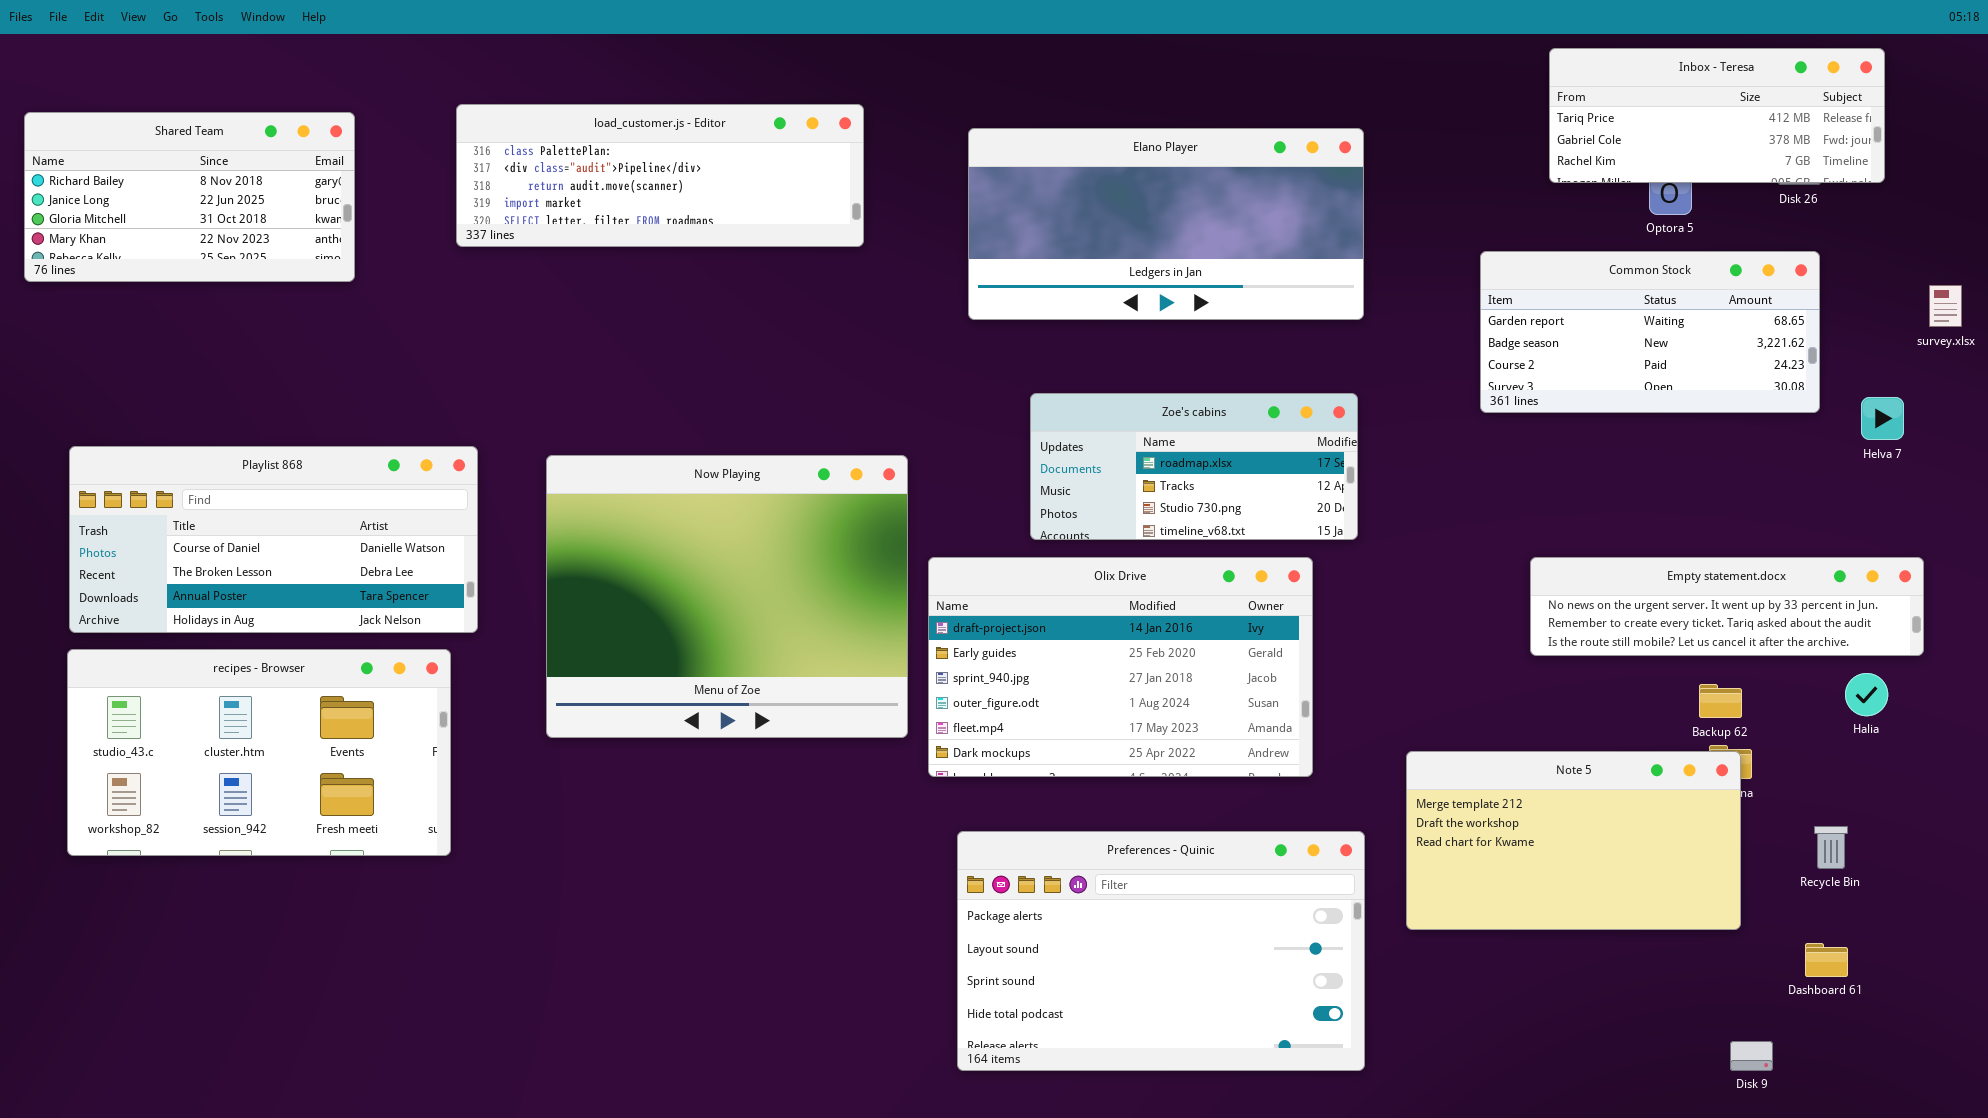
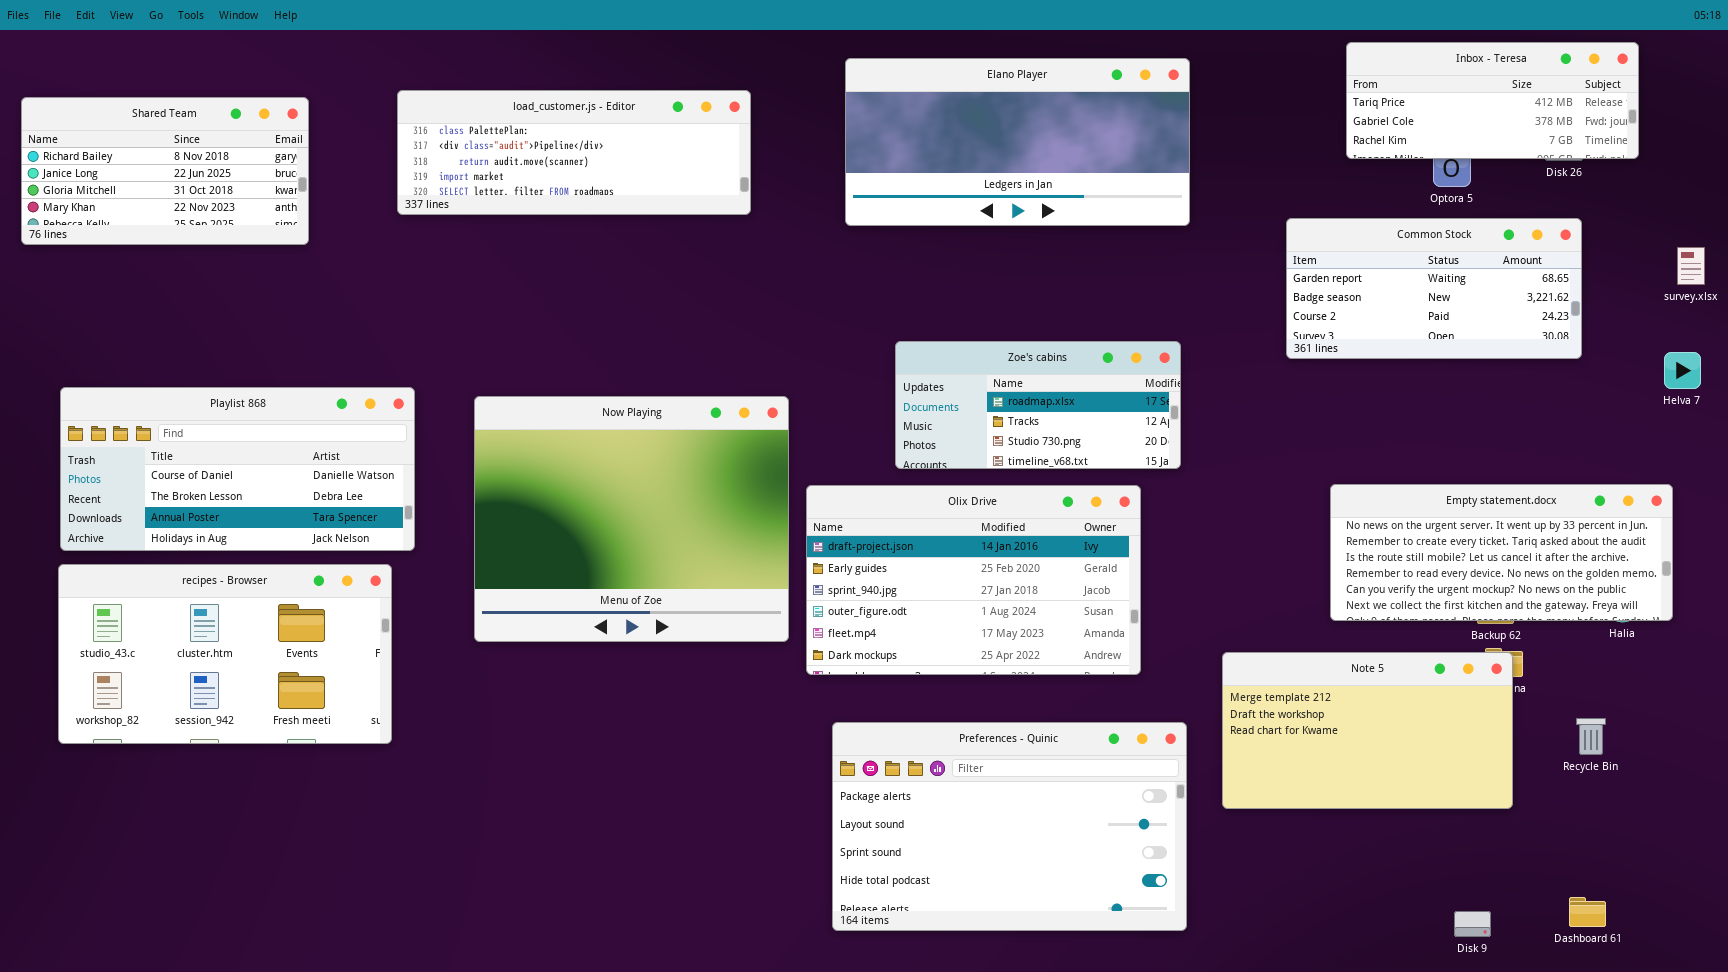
Elano Player: [968,128,1364,320] -> [845,58,1190,226], moved
Helva 7: [1861,397,1904,440] -> [1664,352,1701,389], moved
Empty statement.docx: [1530,557,1924,656] -> [1330,484,1673,621], resized
Dashboard 61: [1805,943,1848,977] -> [1569,897,1606,927], moved
Disk 9: [1730,1041,1773,1071] -> [1454,911,1491,937], moved

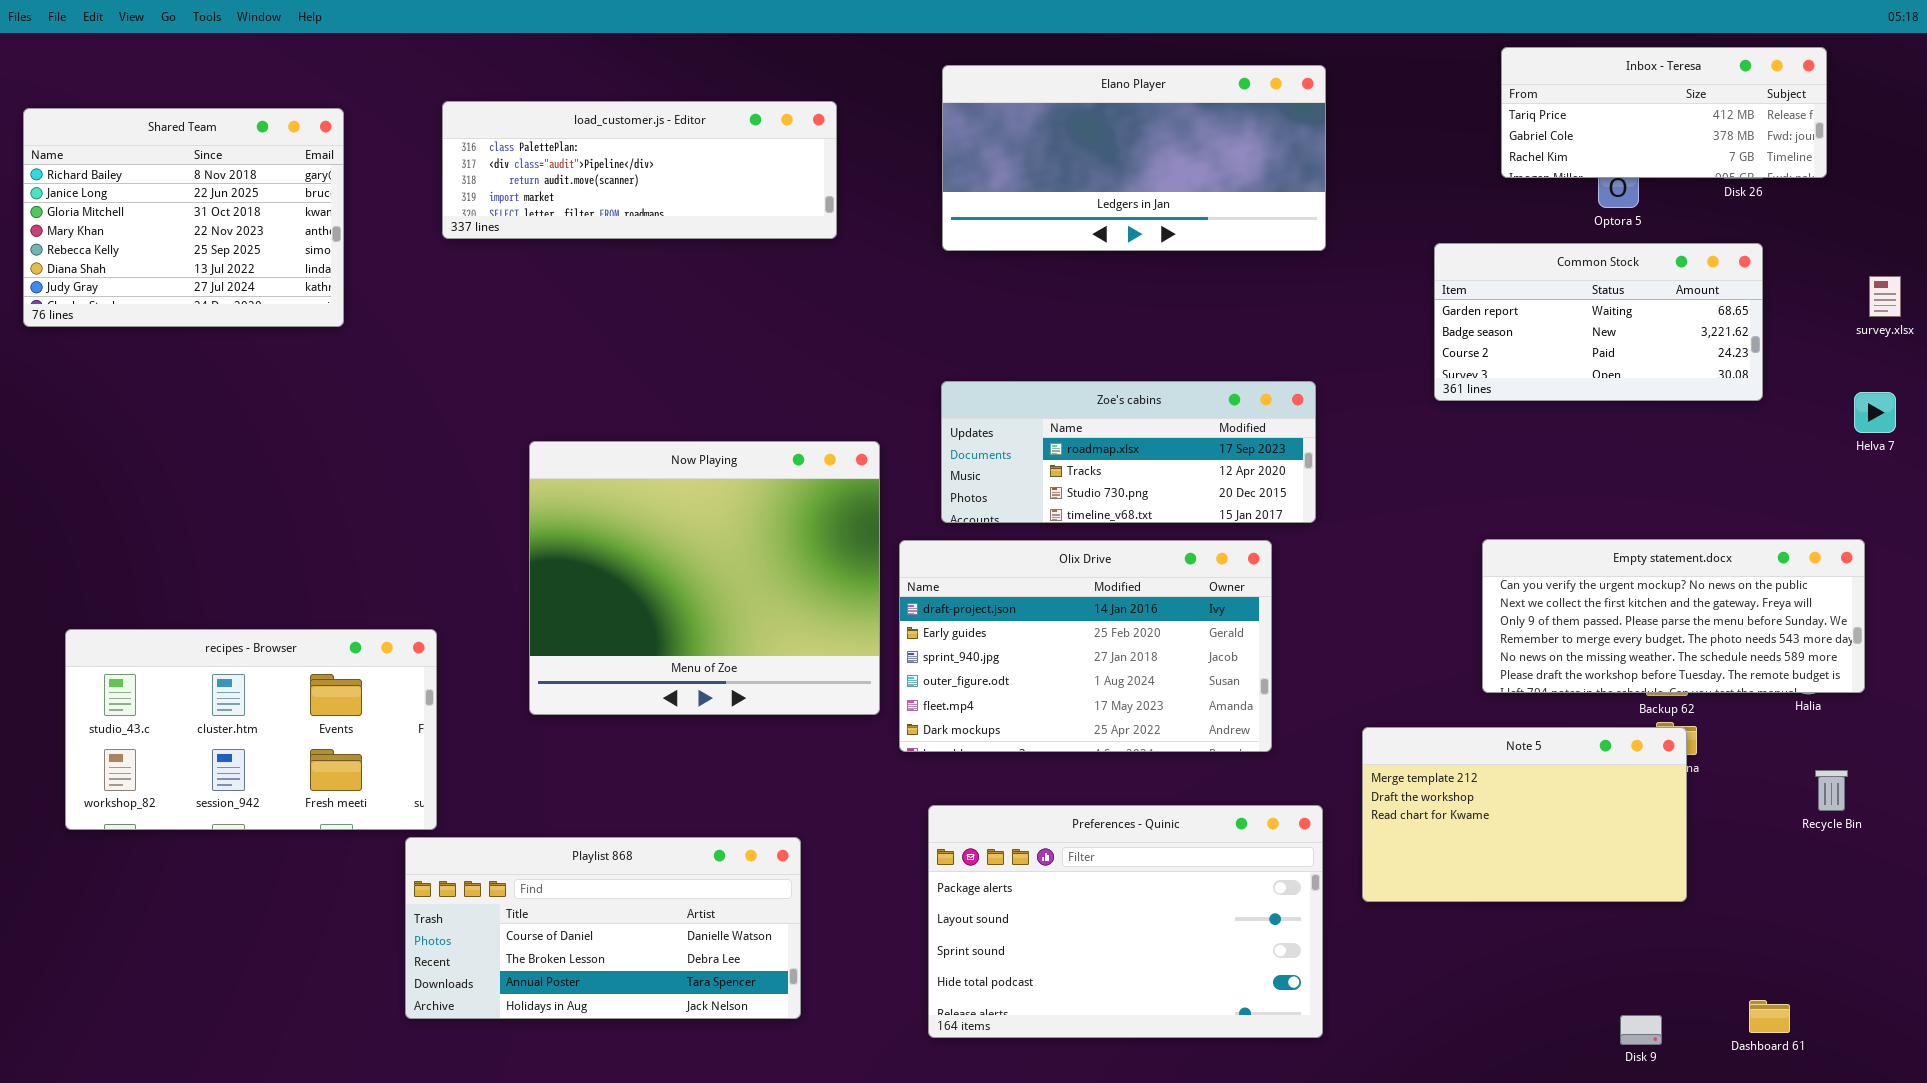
Shared Team: [21,97,309,245] -> [23,108,344,327], resized
Zoe's cabins: [895,341,1181,469] -> [941,381,1316,523], resized
Playlist 868: [60,387,415,551] -> [405,837,801,1019], moved
Empty statement.docx: [1330,484,1673,621] -> [1482,539,1865,693], scrolled down 4 rows
Recycle Bin: [1576,718,1606,755] -> [1815,770,1848,811], moved

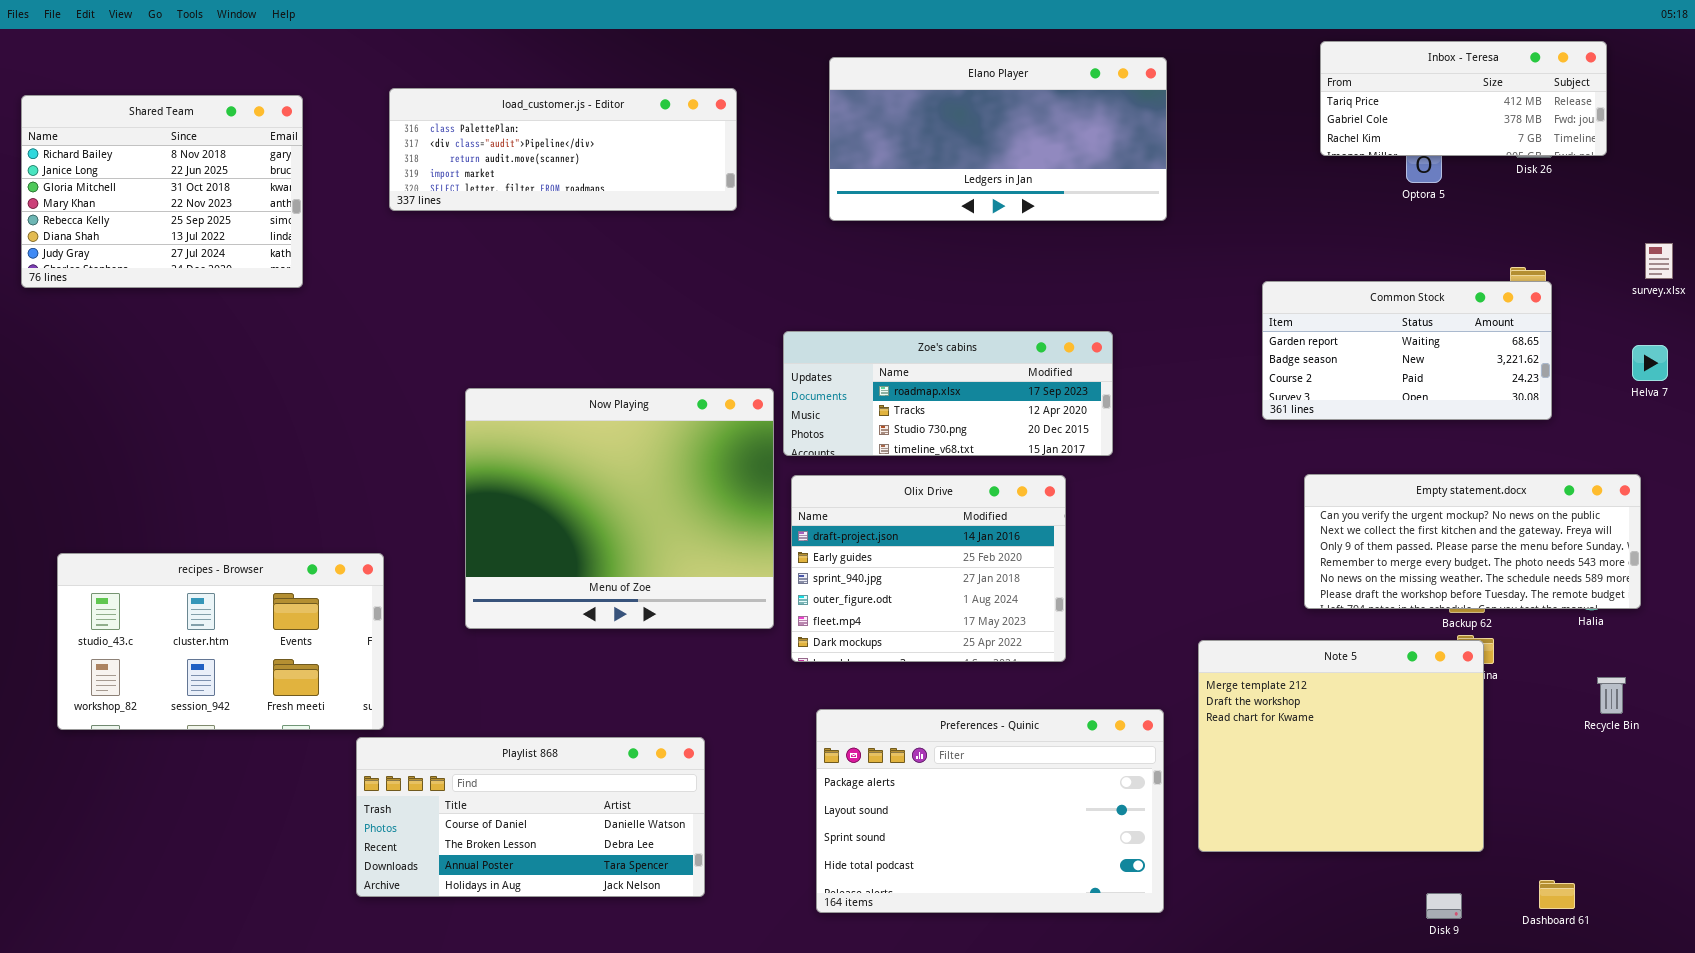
Common Stock: [1434,243,1763,401] -> [1262,281,1552,420], moved
Zoe's cabins: [941,381,1316,523] -> [783,331,1113,456], moved
Olix Drive: [899,540,1272,752] -> [791,475,1066,662], resized
Note 5: [1362,727,1687,902] -> [1198,640,1484,852], resized

